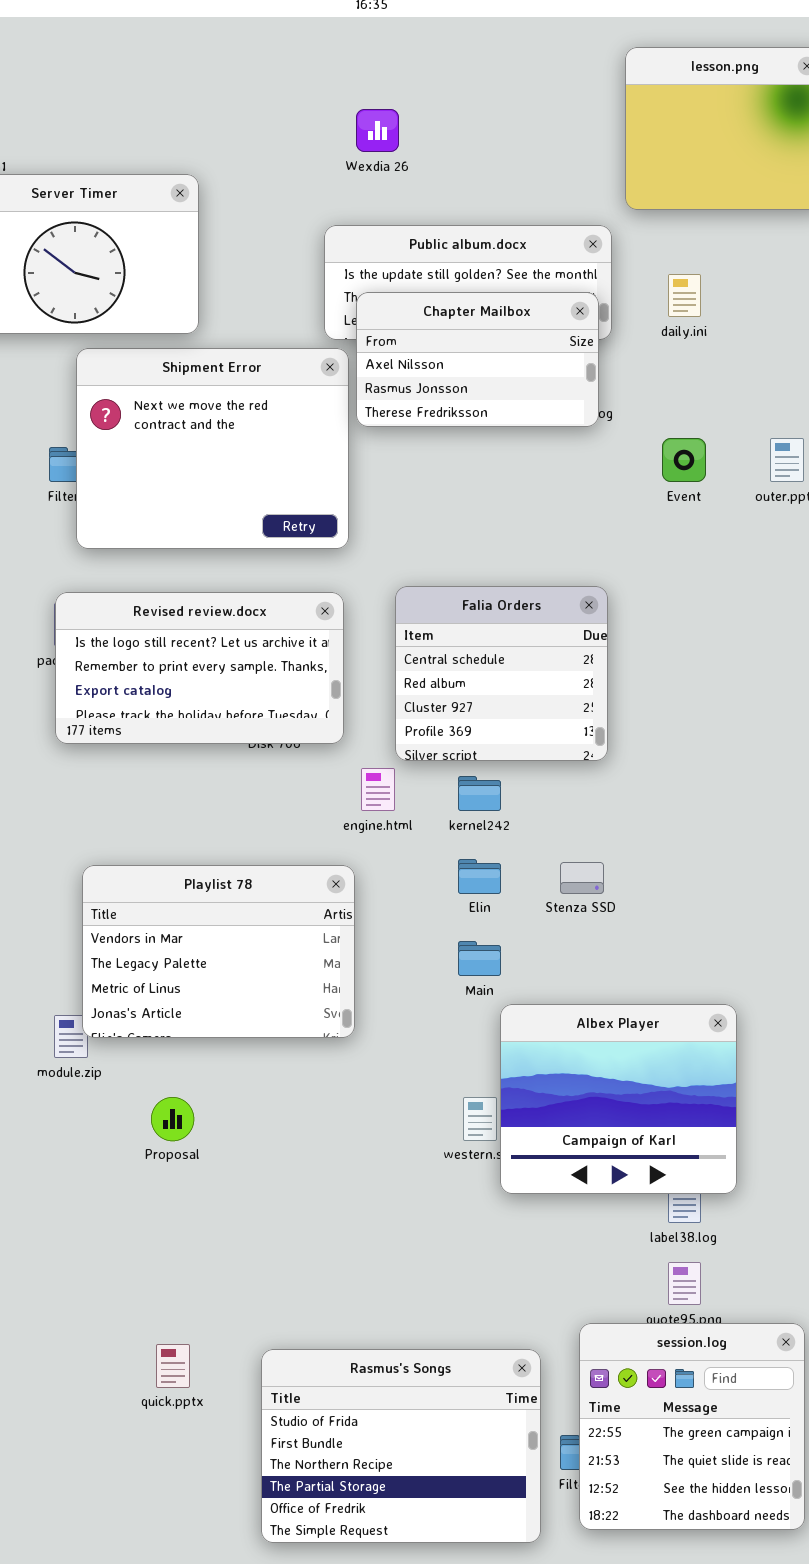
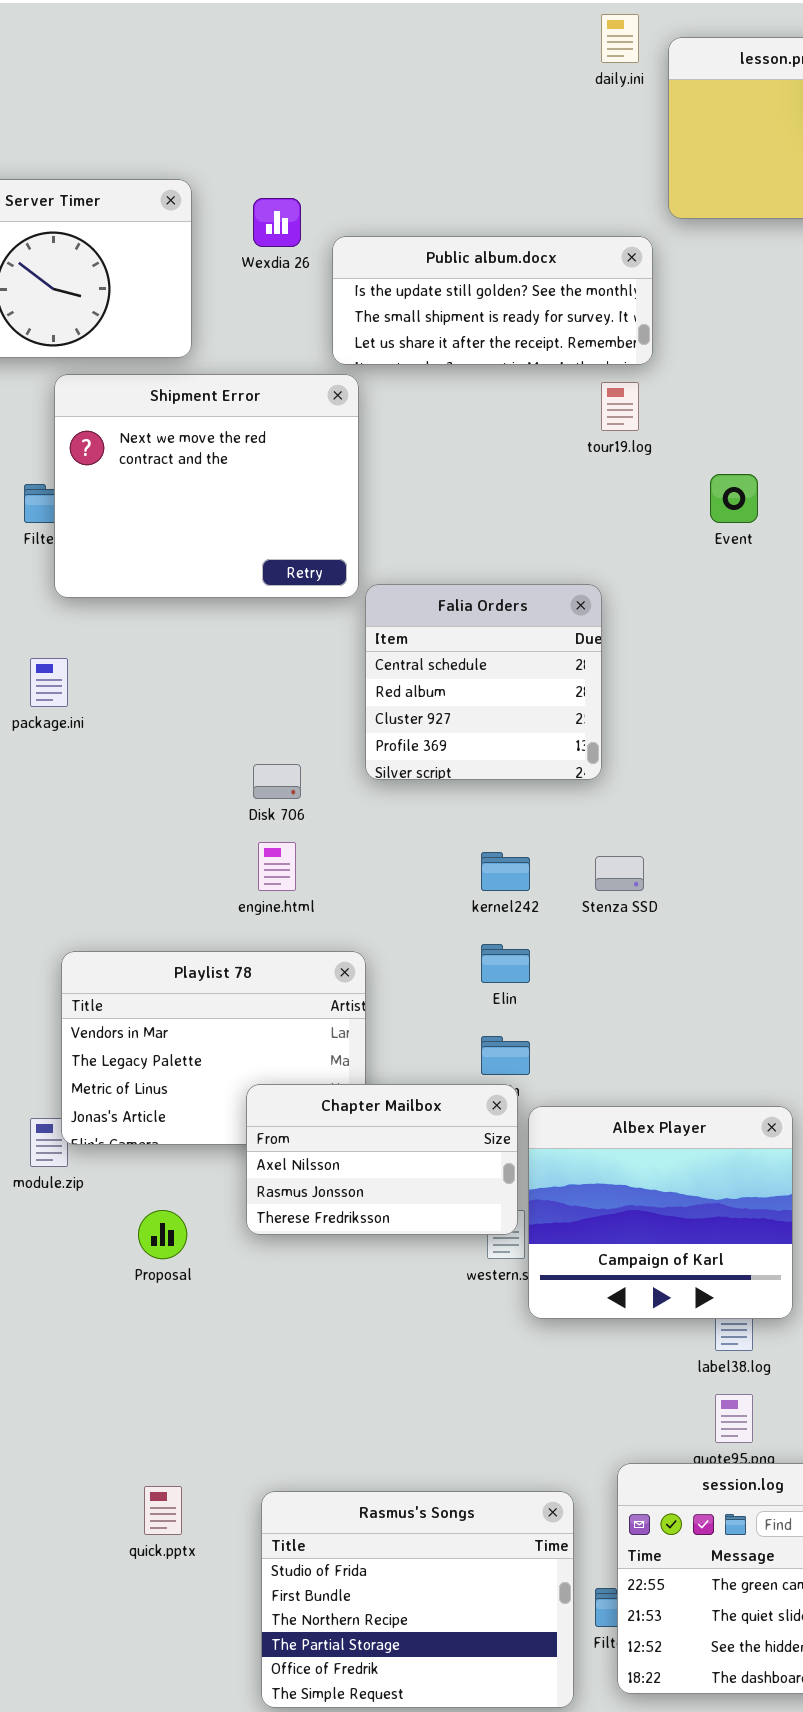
Wexdia 26: [356,109,399,152] -> [253,198,301,247], moved
daily.ini: [668,274,701,317] -> [601,14,639,63], moved
Chapter Mailbox: [356,292,599,427] -> [246,1084,518,1235], moved
Falia Orders: [395,586,608,761] -> [365,584,602,780], moved
Revised review.docx: [55,592,344,744] -> none, closed
engine.html: [361,768,395,811] -> [258,842,296,891], moved
Stenza SSD: [560,862,604,894] -> [595,856,644,891], moved

